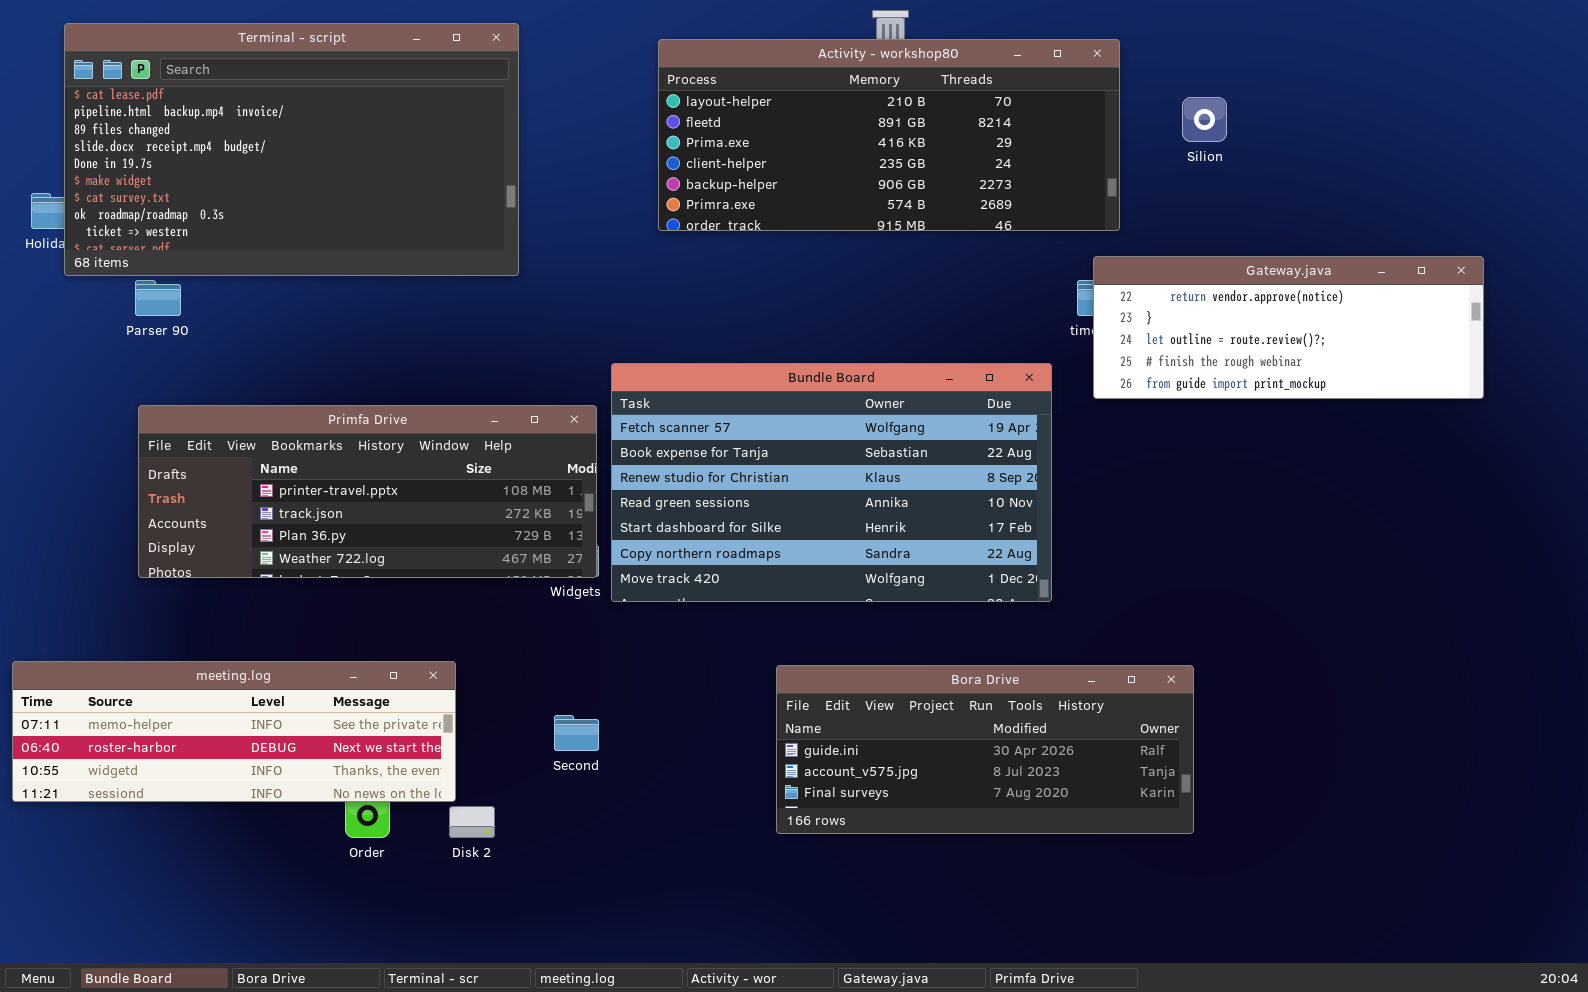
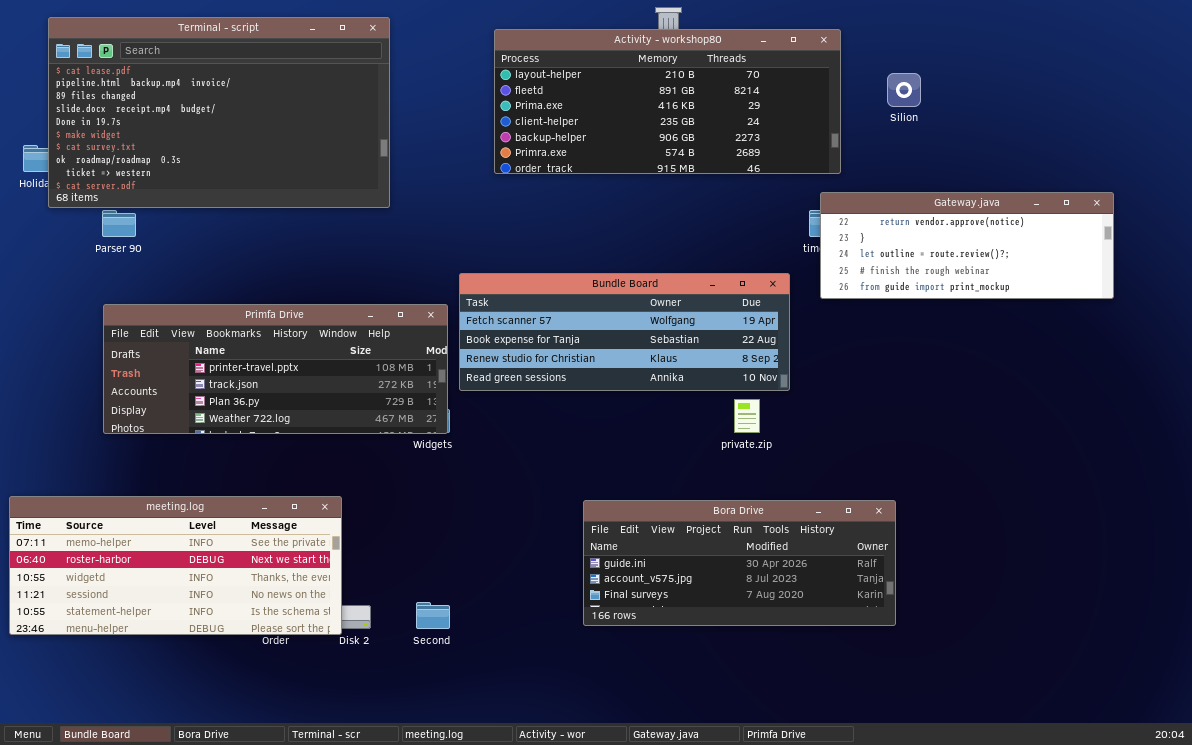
Bundle Board: [611,363,1052,602] -> [459,273,790,391], resized
meeting.log: [12,661,456,802] -> [9,496,342,635], resized
Second: [554,715,599,751] -> [416,602,450,629], moved

